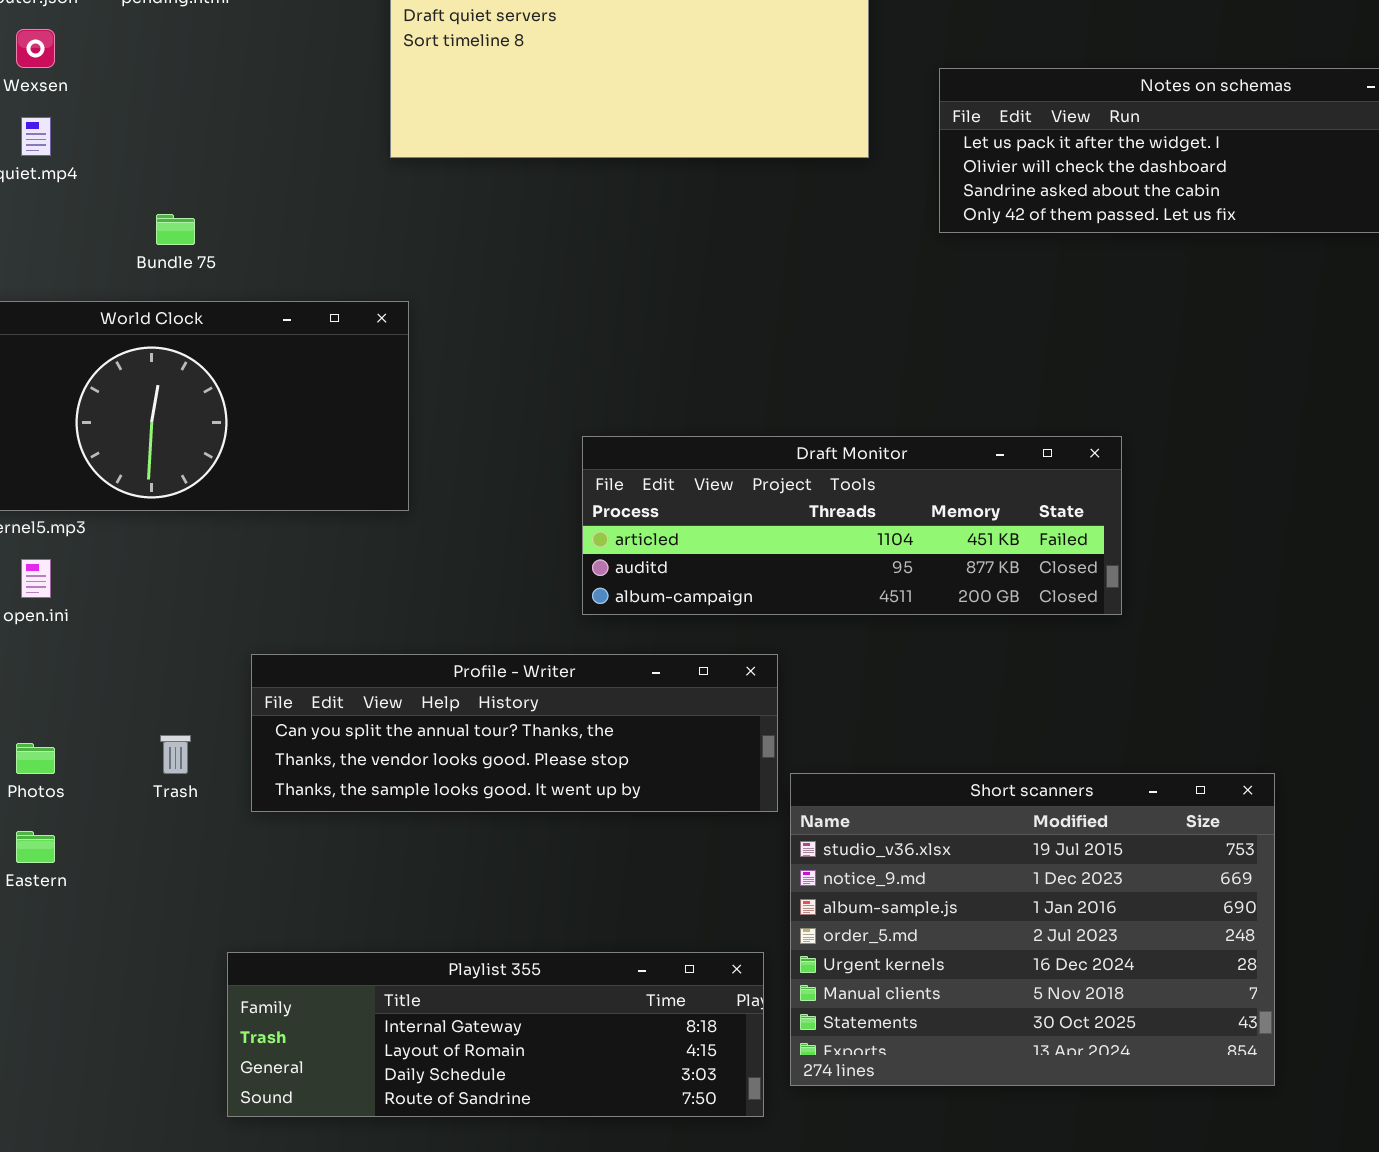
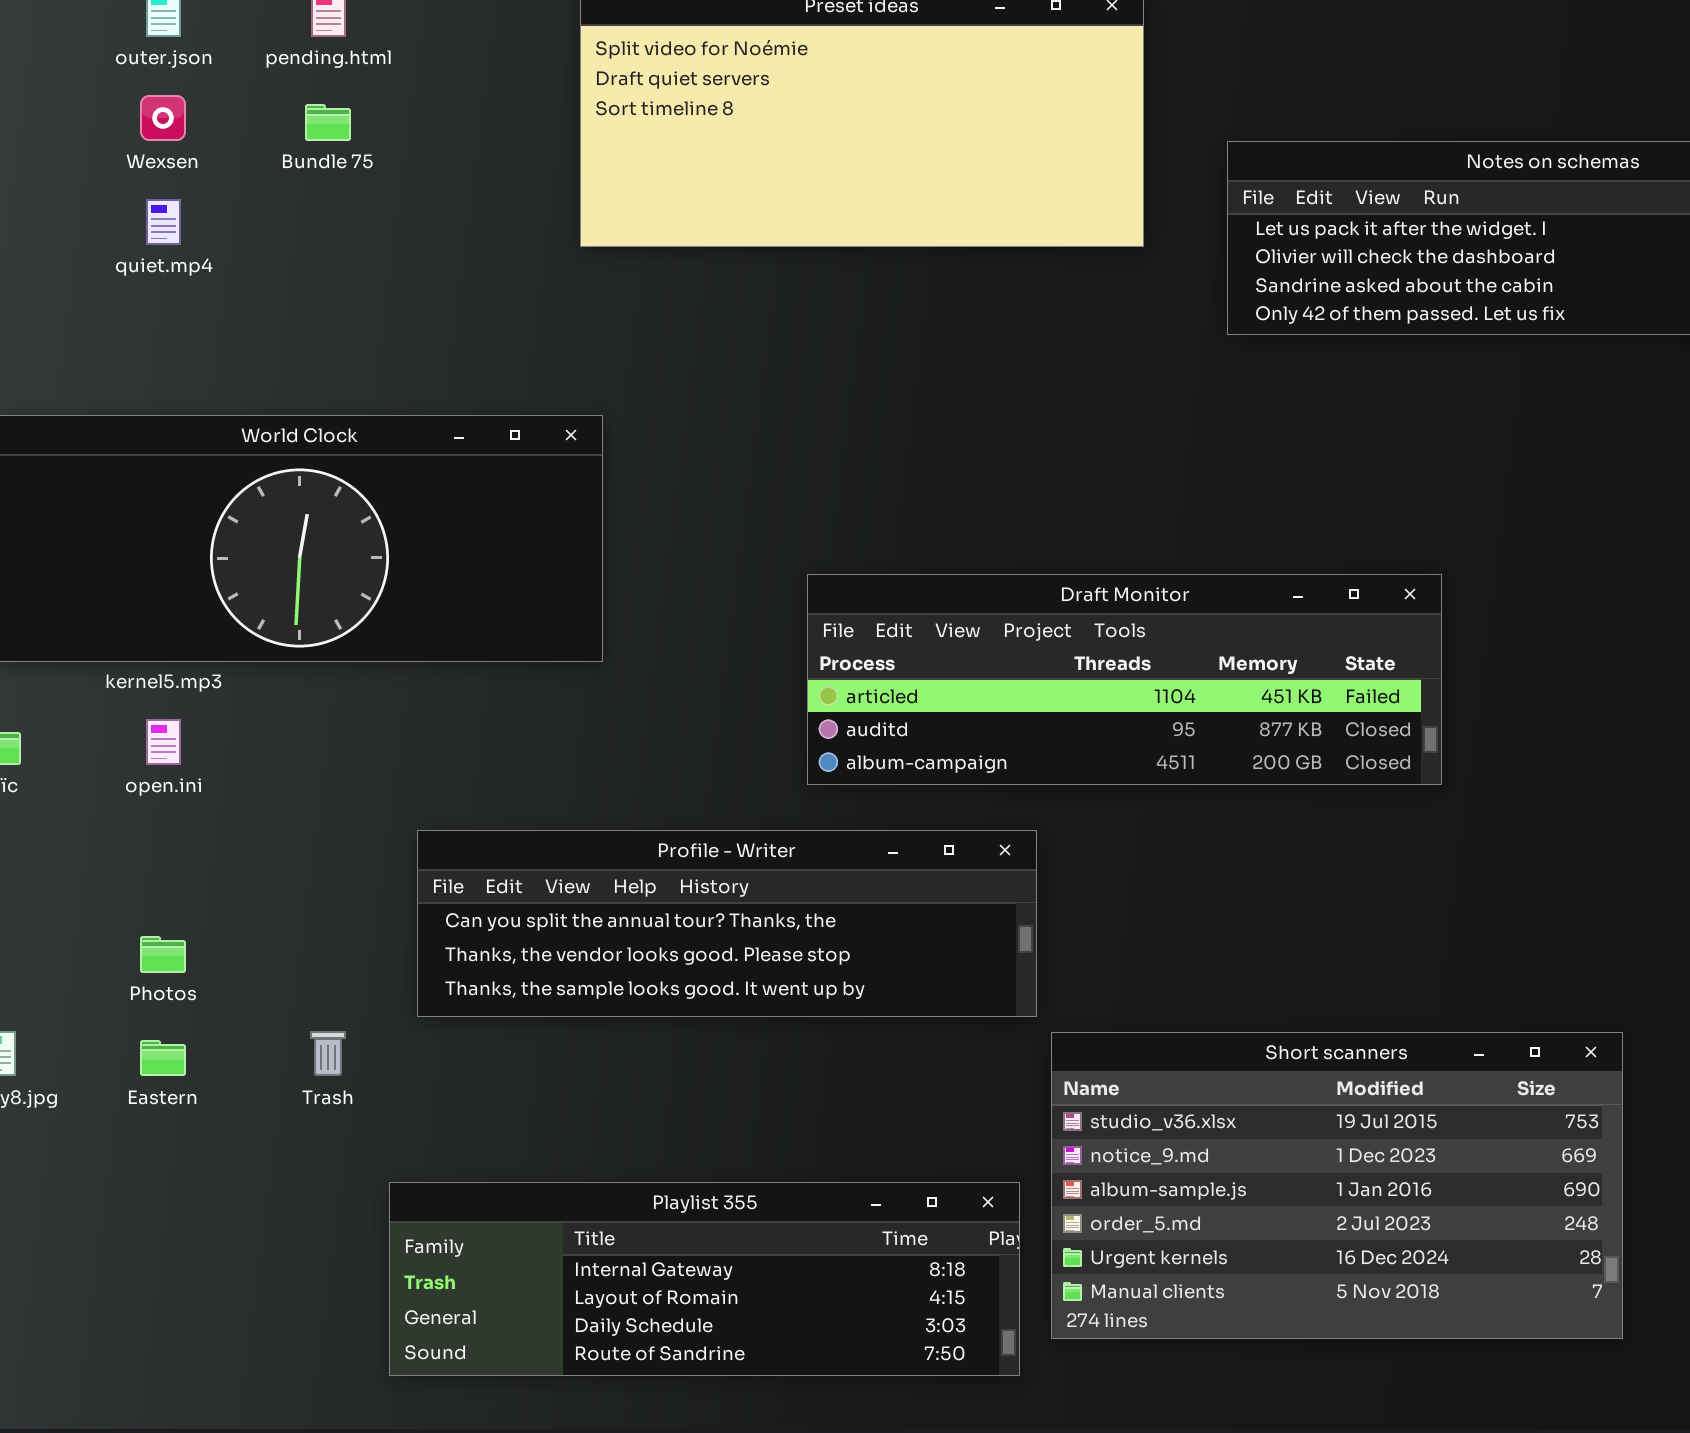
Bundle 75: [156,214,195,245] -> [305,104,351,141], moved
Trash: [160,735,191,774] -> [310,1031,346,1076], moved
Short scanners: [790,773,1275,1086] -> [1051,1032,1623,1339], resized

